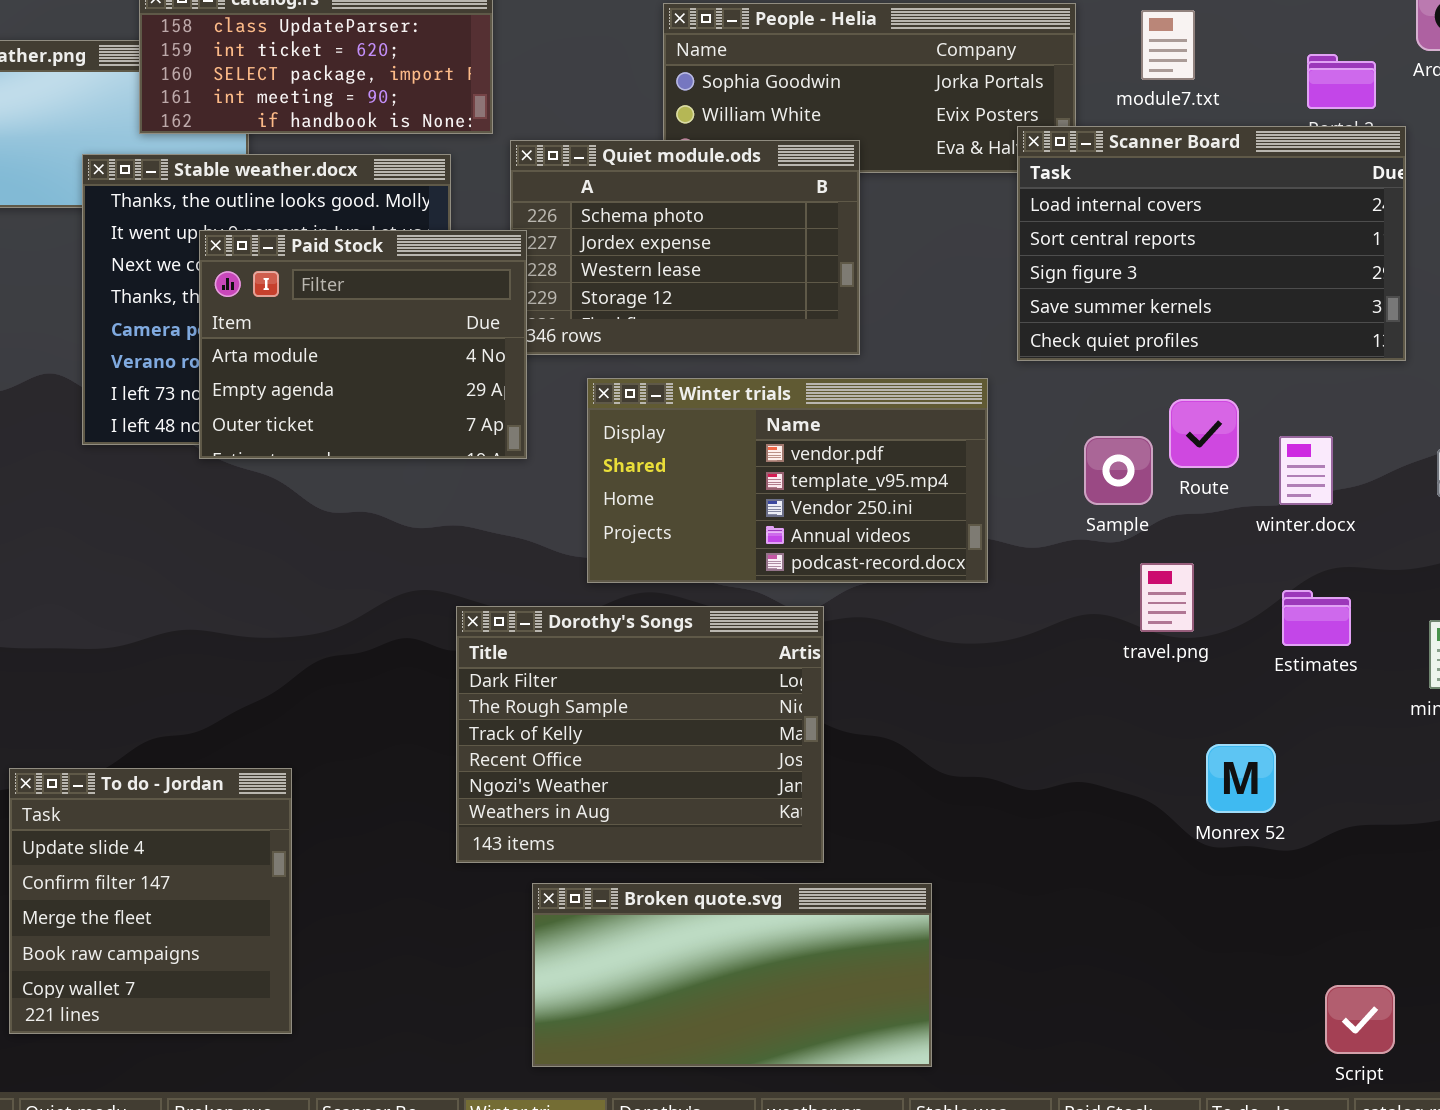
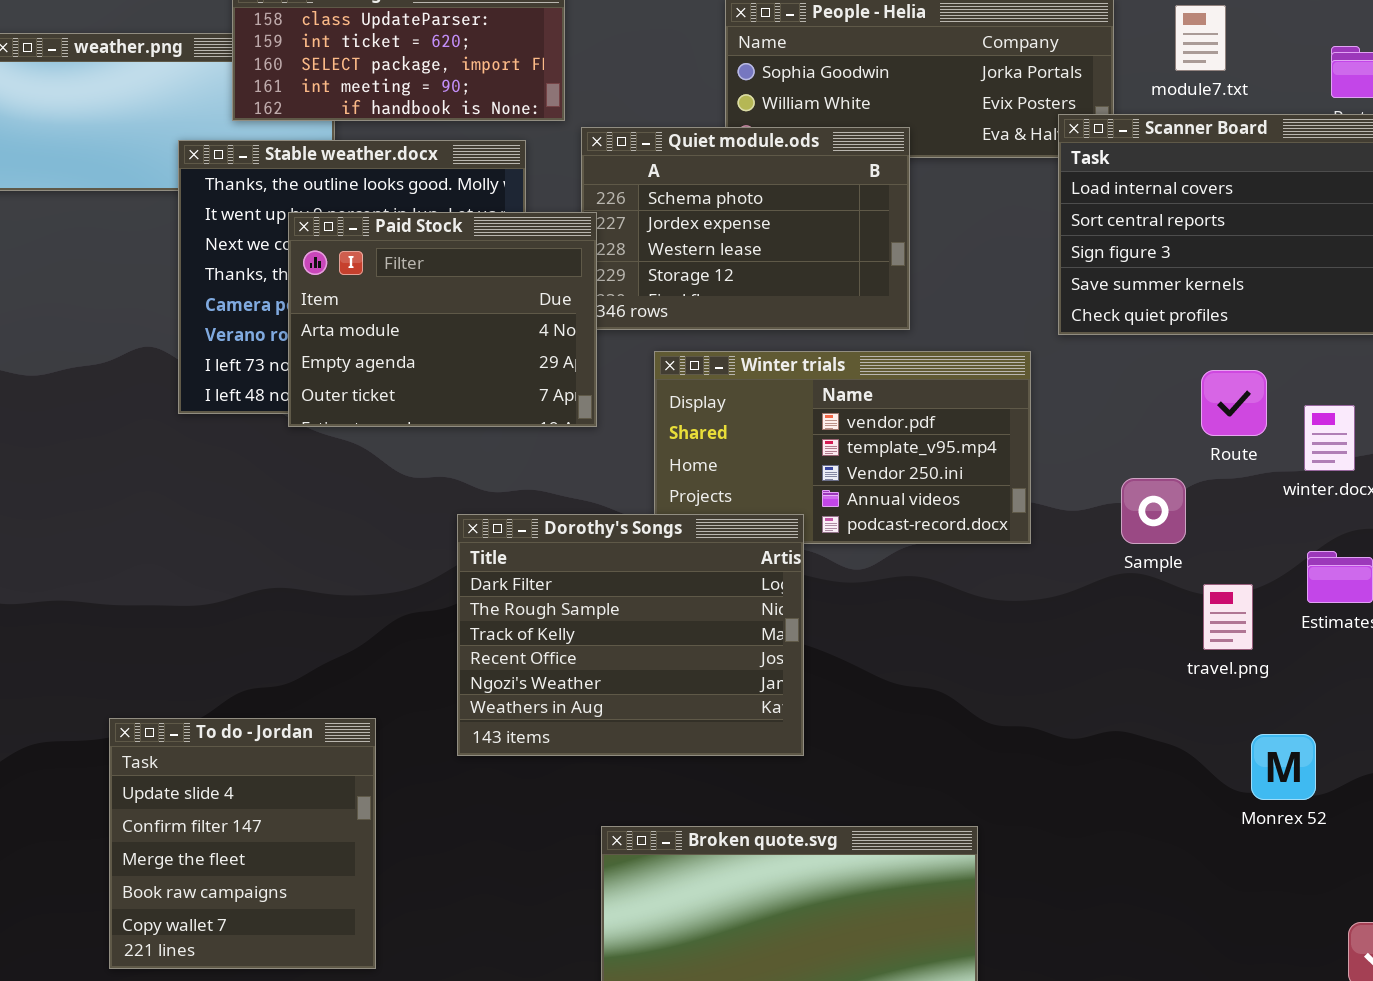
Sample: [1084,436,1153,505] -> [1121,478,1186,544], moved
travel.png: [1140,563,1194,632] -> [1203,584,1253,650], moved
Dorothy's Songs: [456,606,824,863] -> [457,514,804,756], moved
Monrex 52: [1206,744,1276,813] -> [1251,734,1316,800], moved

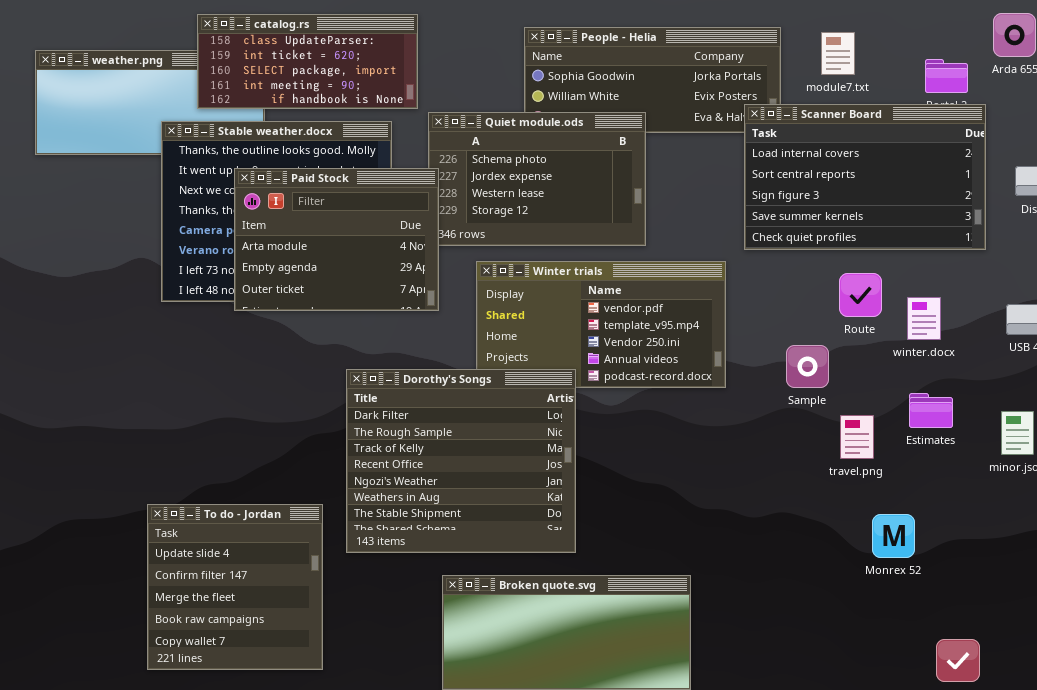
Dorothy's Songs: [457,514,804,756] -> [346,369,576,553], resized
To do - Jordan: [109,718,376,969] -> [147,504,323,670], moved

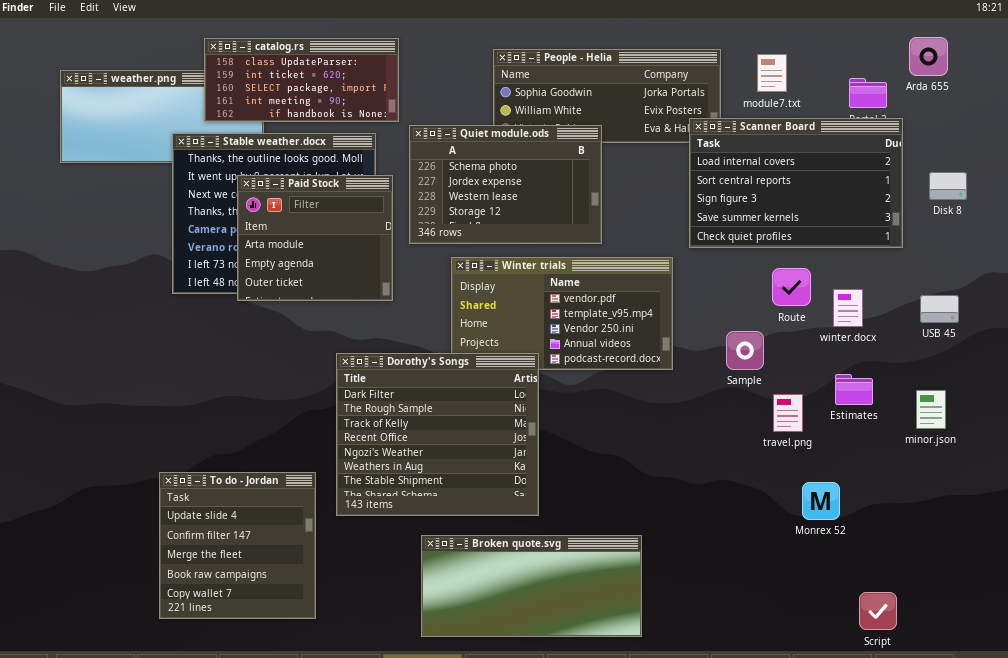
Paid Stock: [234,168,439,311] -> [237,175,393,301], resized

